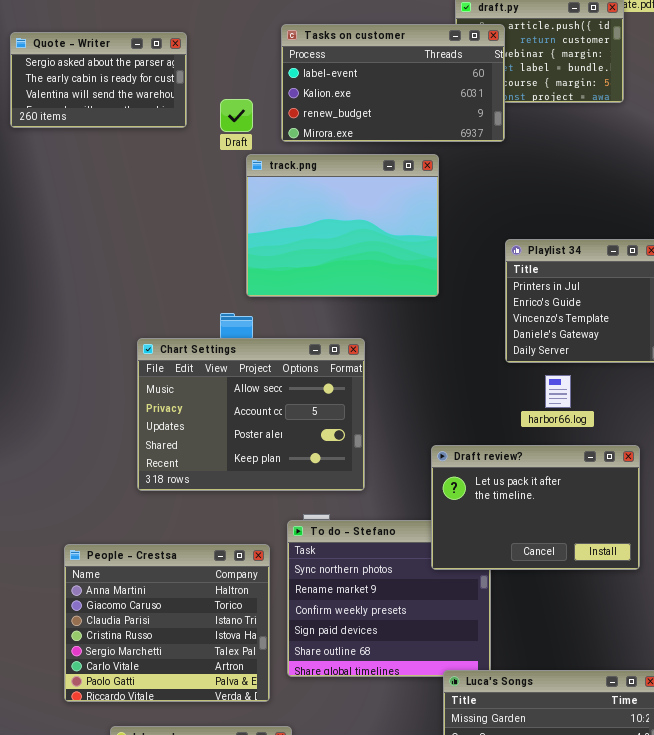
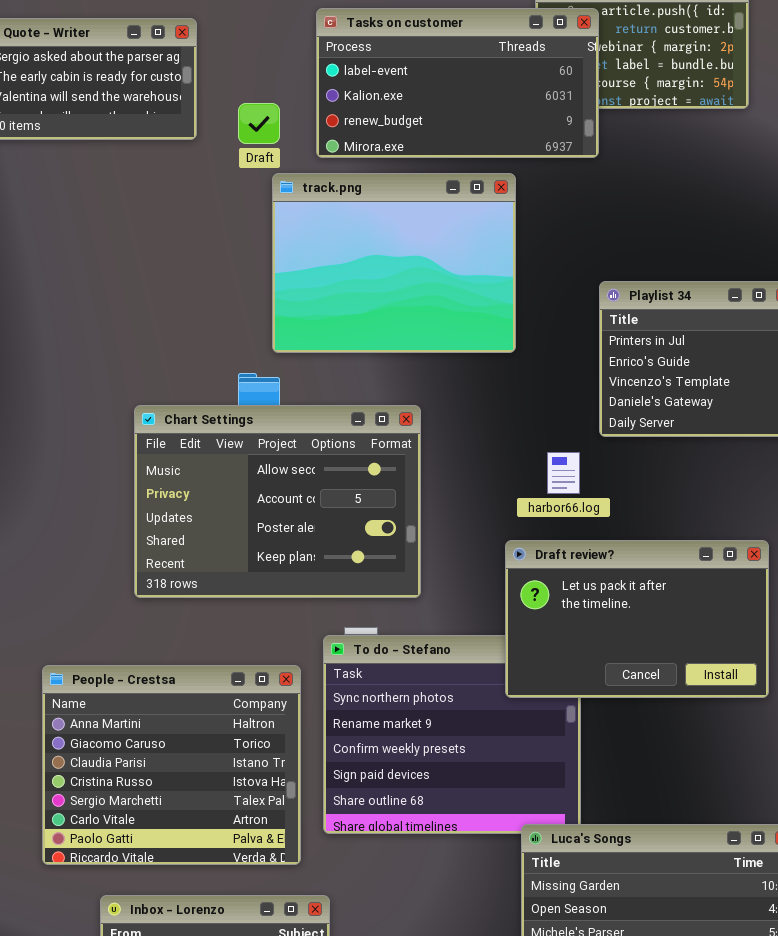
harbor66.log: [545,375,571,408] -> [547,452,580,494], moved

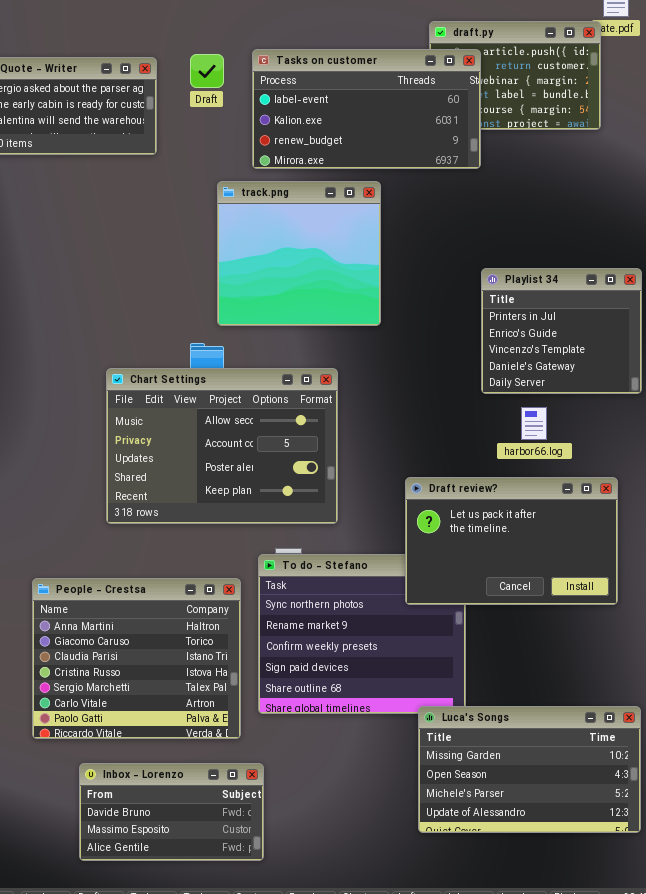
Draft: [238,103,280,144] -> [190,54,224,88], moved
track.png: [272,173,516,353] -> [217,181,381,326], resized
harbor66.log: [547,452,580,494] -> [521,407,547,440], moved

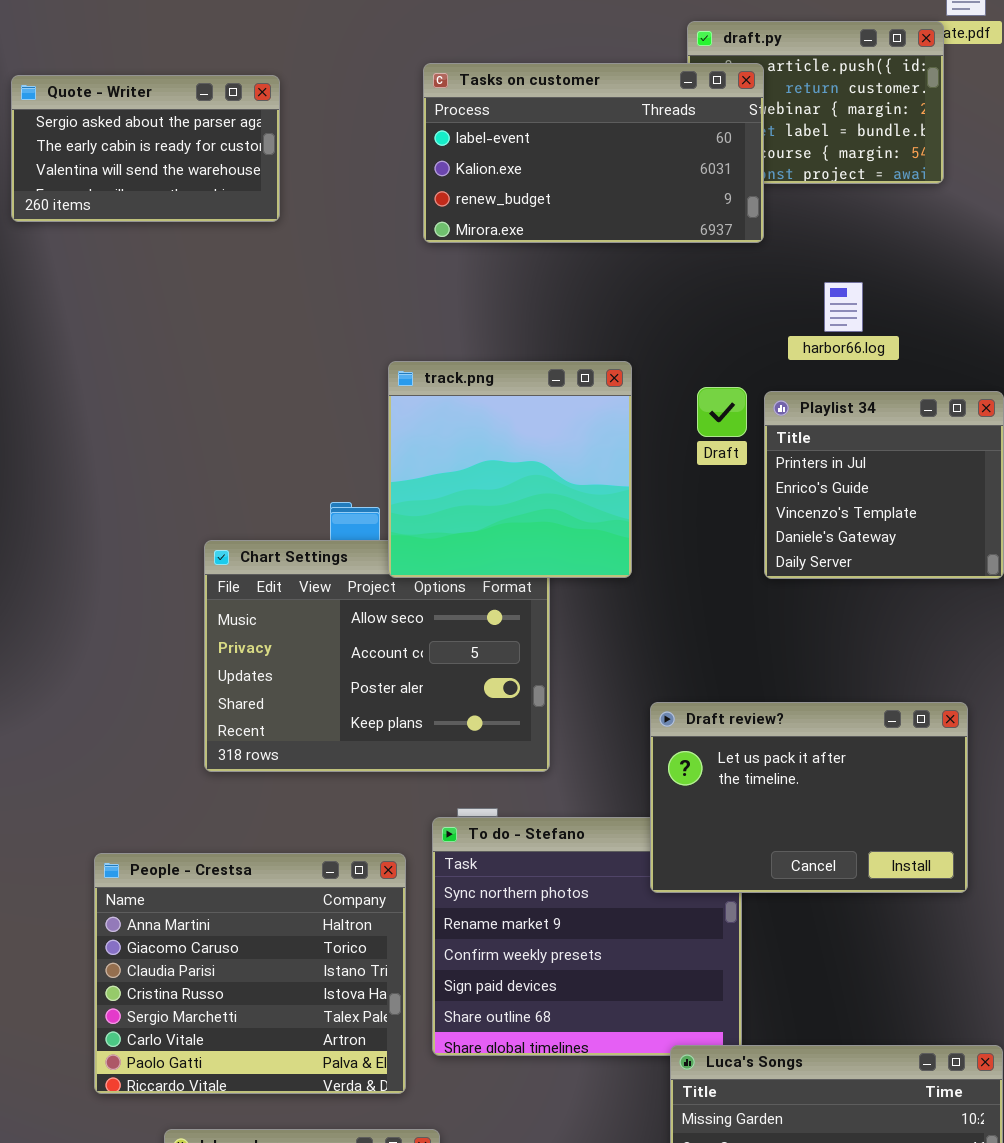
Draft: [190,54,224,88] -> [697,387,747,437], moved
track.png: [217,181,381,326] -> [388,361,632,578], moved
harbor66.log: [521,407,547,440] -> [824,282,863,332], moved

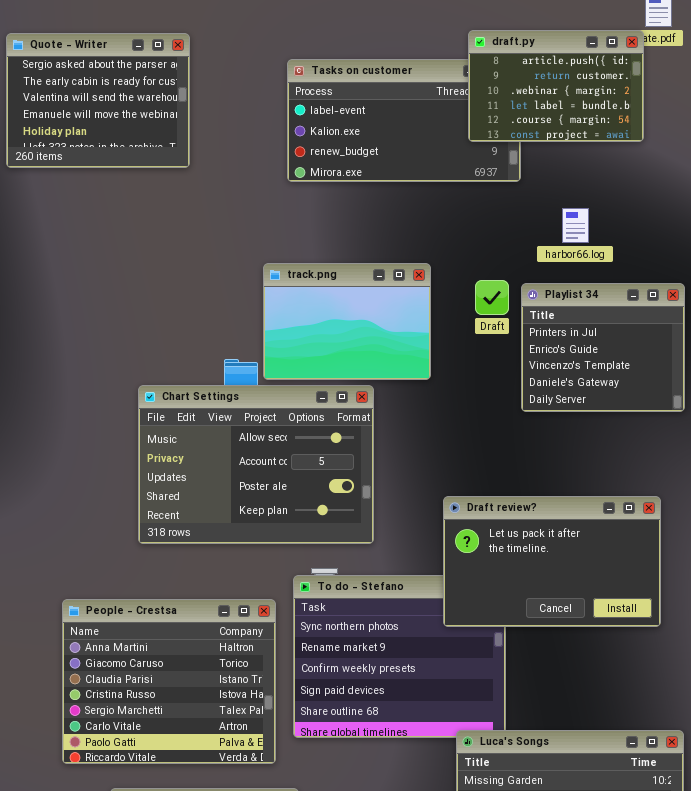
draft.py: [687,21,944,184] -> [468,30,644,142], raised
Quote - Writer: [11,75,280,222] -> [6,33,190,168], resized
track.png: [388,361,632,578] -> [263,263,431,380], resized

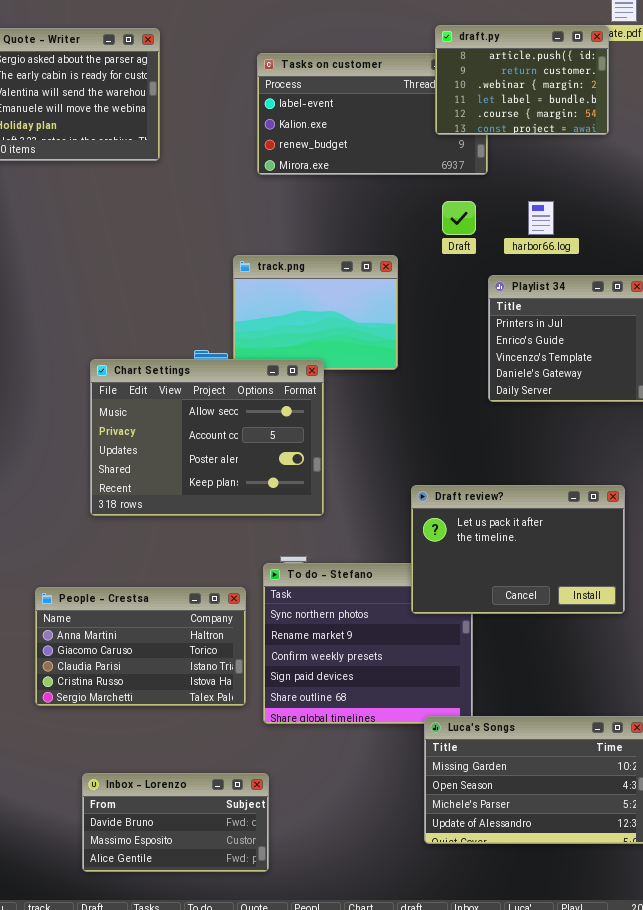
Draft: [475,280,509,315] -> [442,201,476,235], moved
Chart Settings: [138,385,374,544] -> [90,359,324,516], moved
People - Crestsa: [62,599,276,764] -> [35,587,246,706], resized

